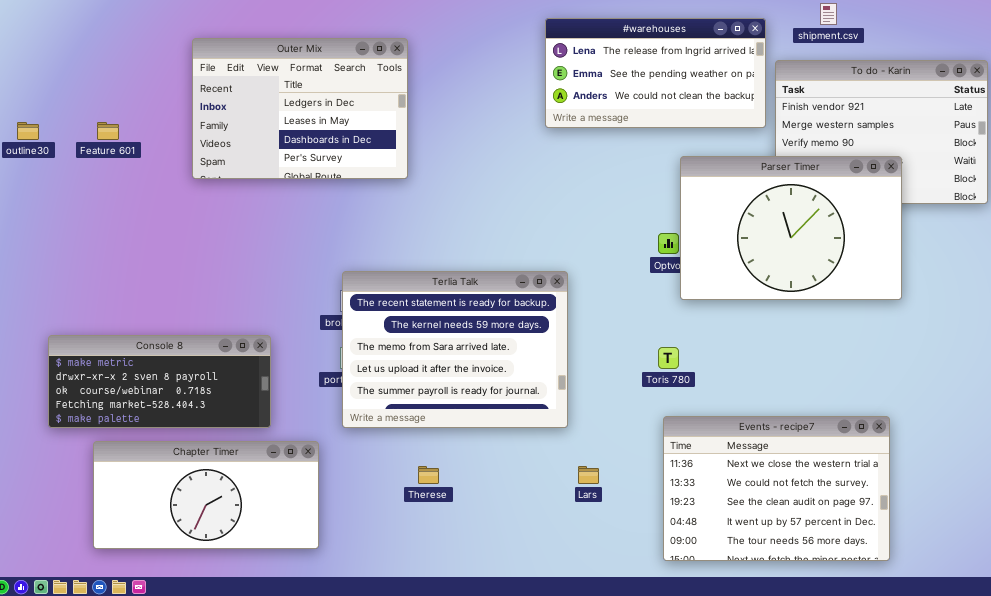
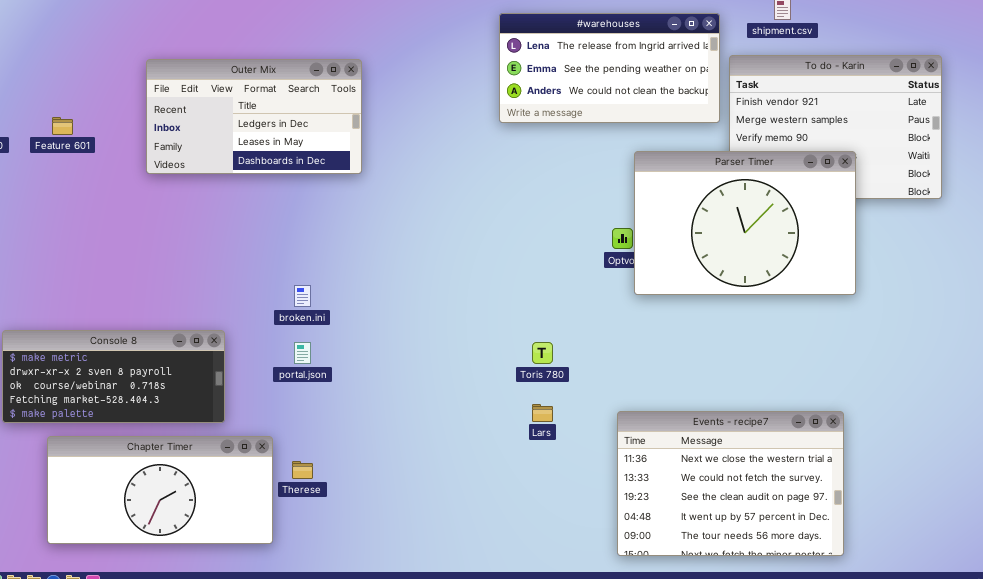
Outer Mix: [192,38,408,179] -> [146,59,362,174], resized
Terlia Talk: [342,271,568,428] -> none, closed
Toris 780: [658,347,679,369] -> [532,342,553,364], moved
Therese: [418,466,439,484] -> [292,461,313,479], moved
Lars: [578,466,599,484] -> [532,404,553,422], moved

